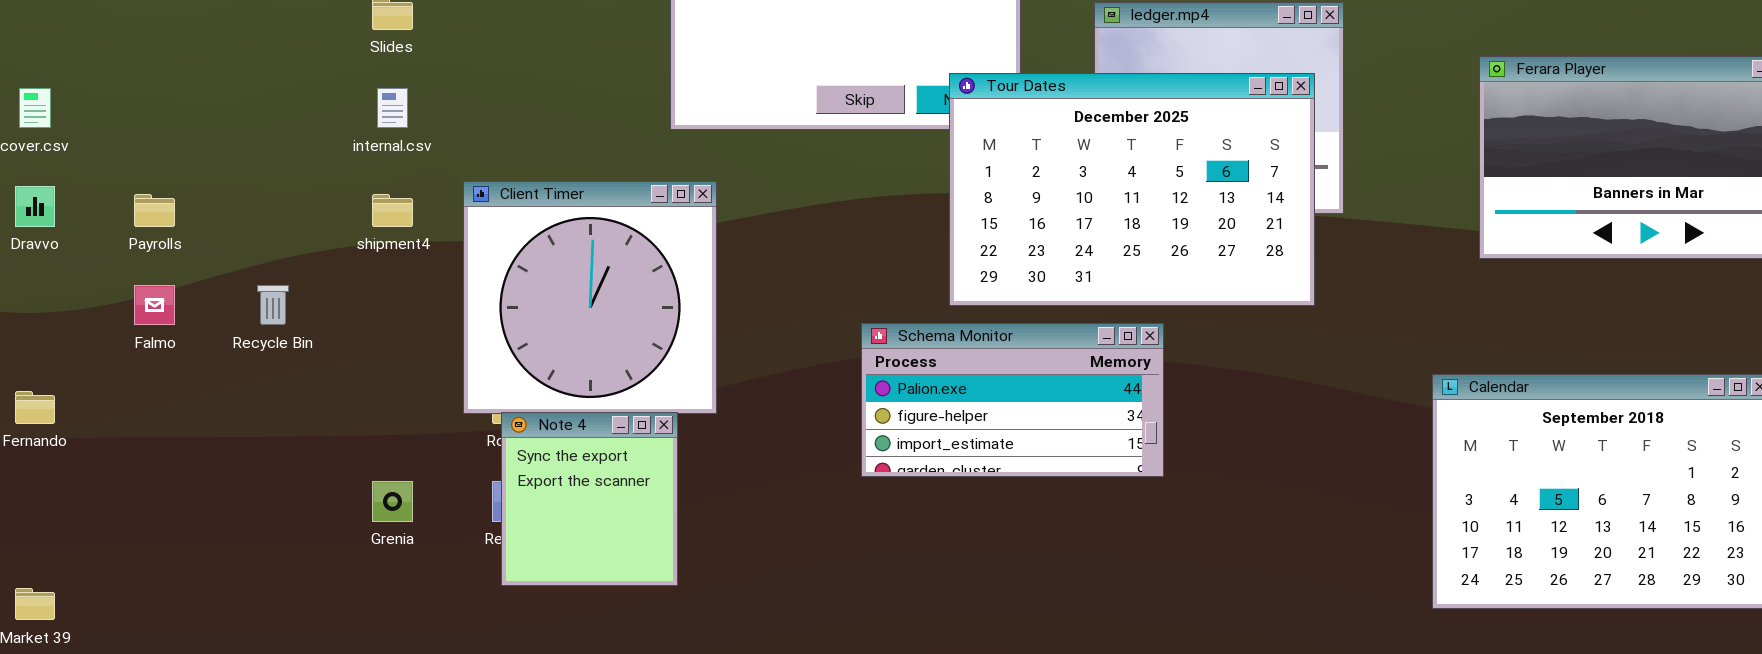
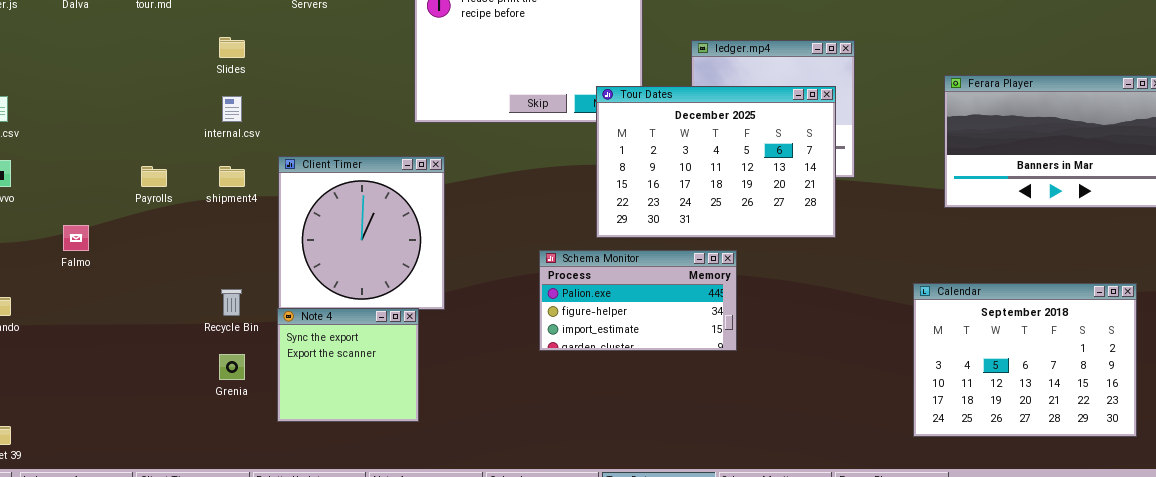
Payrolls: [134,194,175,227] -> [141,166,167,187], moved
Recycle Bin: [257,285,289,325] -> [221,289,242,316], moved
Note 4: [501,412,678,586] -> [277,308,419,422], resized

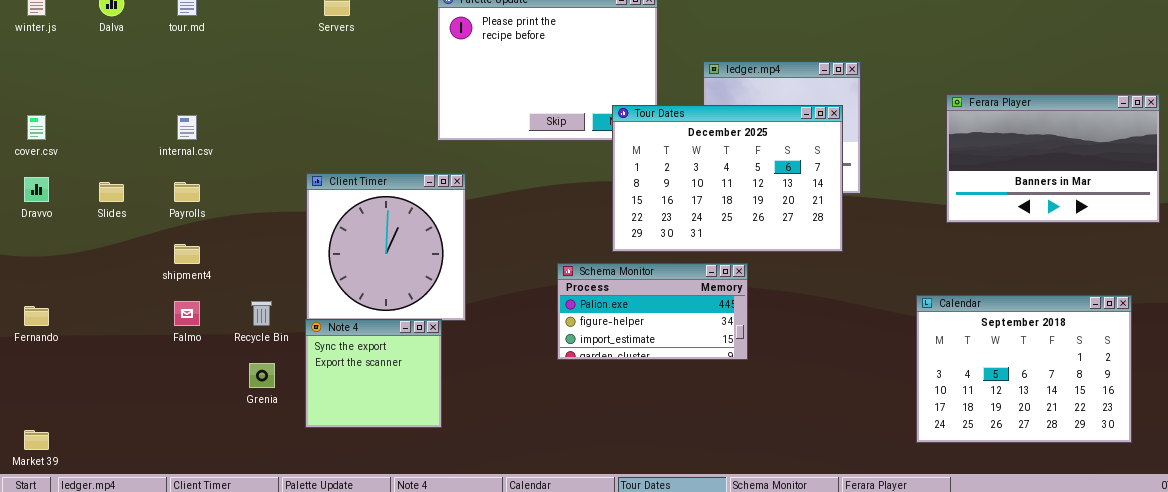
Slides: [219,37,245,58] -> [99,182,124,202], moved
internal.csv: [222,96,242,122] -> [177,115,197,140], moved
shipment4: [219,166,245,187] -> [174,244,200,264], moved
Falmo: [63,225,89,251] -> [174,301,200,326], moved

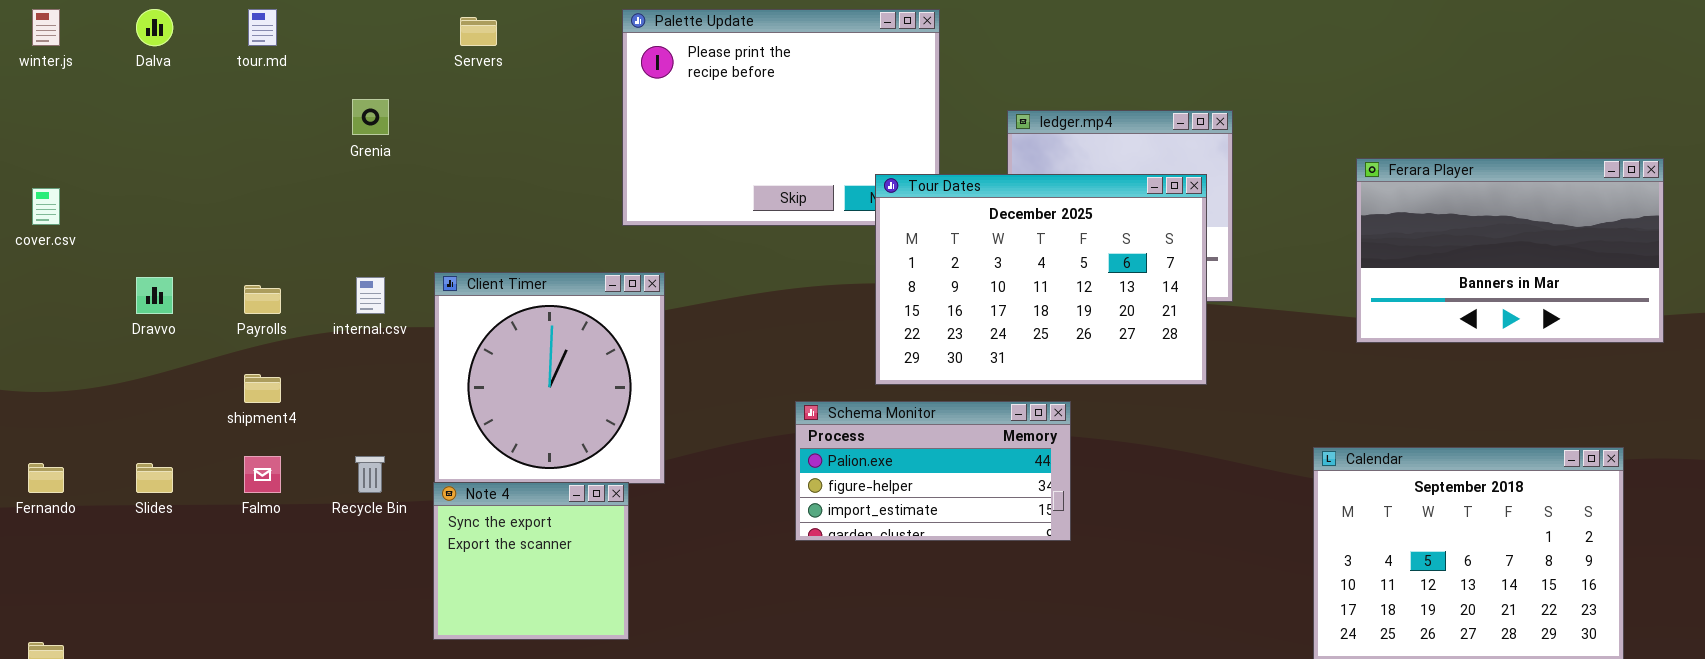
internal.csv: [177,115,197,140] -> [356,277,385,314], moved
Dravvo: [24,177,49,202] -> [136,277,173,314], moved
Slides: [99,182,124,202] -> [136,463,173,493], moved
Grenia: [249,363,275,388] -> [352,99,389,135], moved

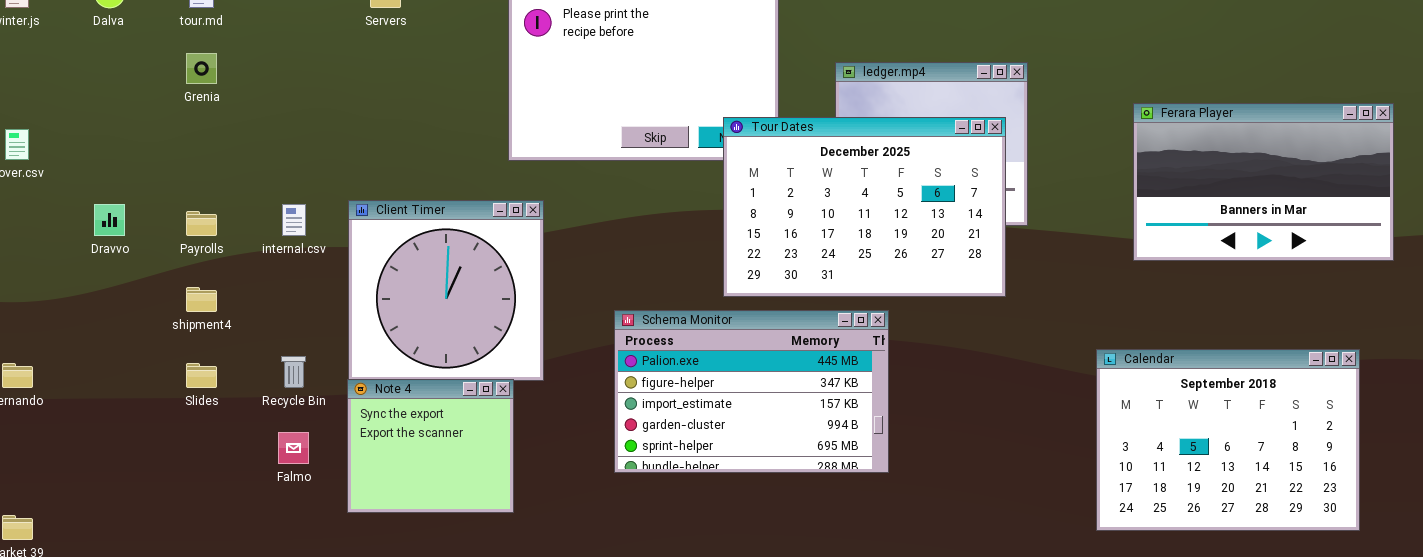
Grenia: [352,99,389,135] -> [186,53,217,84], moved
Schema Monitor: [795,401,1071,541] -> [614,310,889,473], resized
Falmo: [244,456,281,493] -> [278,432,309,464], moved
Slides: [136,463,173,493] -> [186,363,217,388], moved

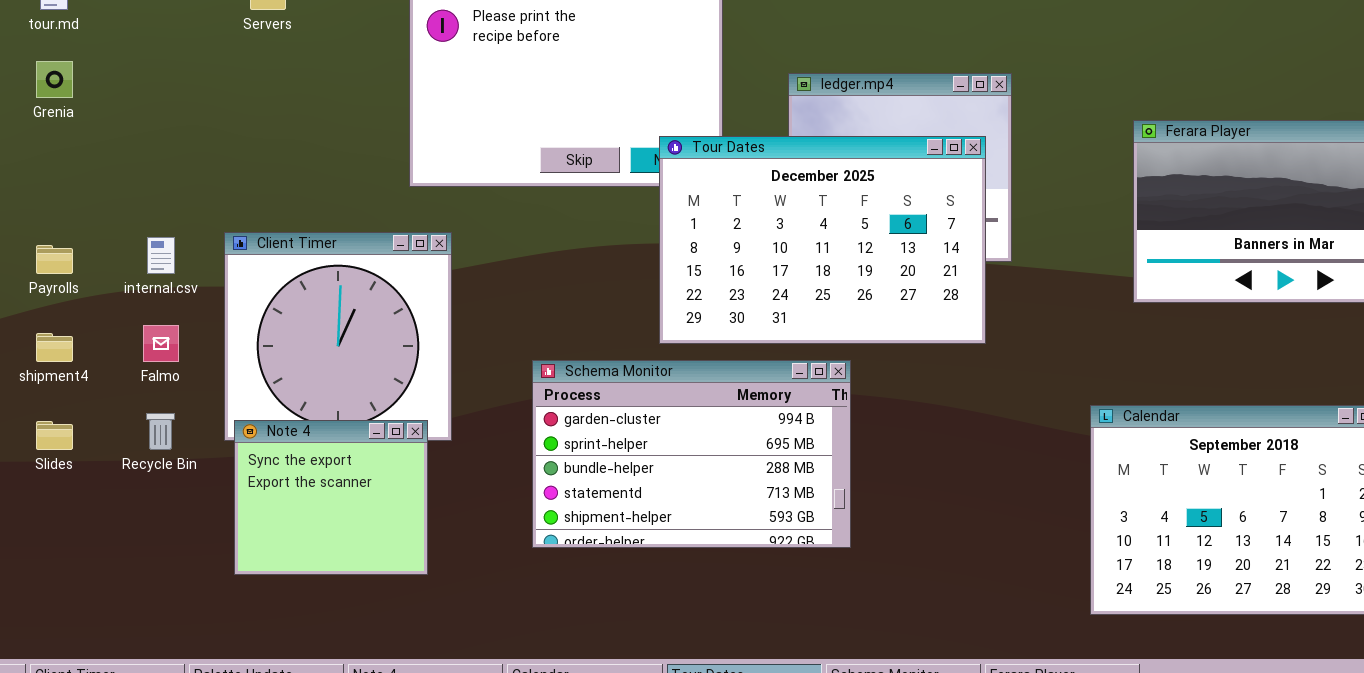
Schema Monitor: [614,310,889,473] -> [532,360,851,548], scrolled down 3 rows
Note 4: [347,379,514,513] -> [234,420,428,575], moved
Falmo: [278,432,309,464] -> [143,325,179,362], moved

